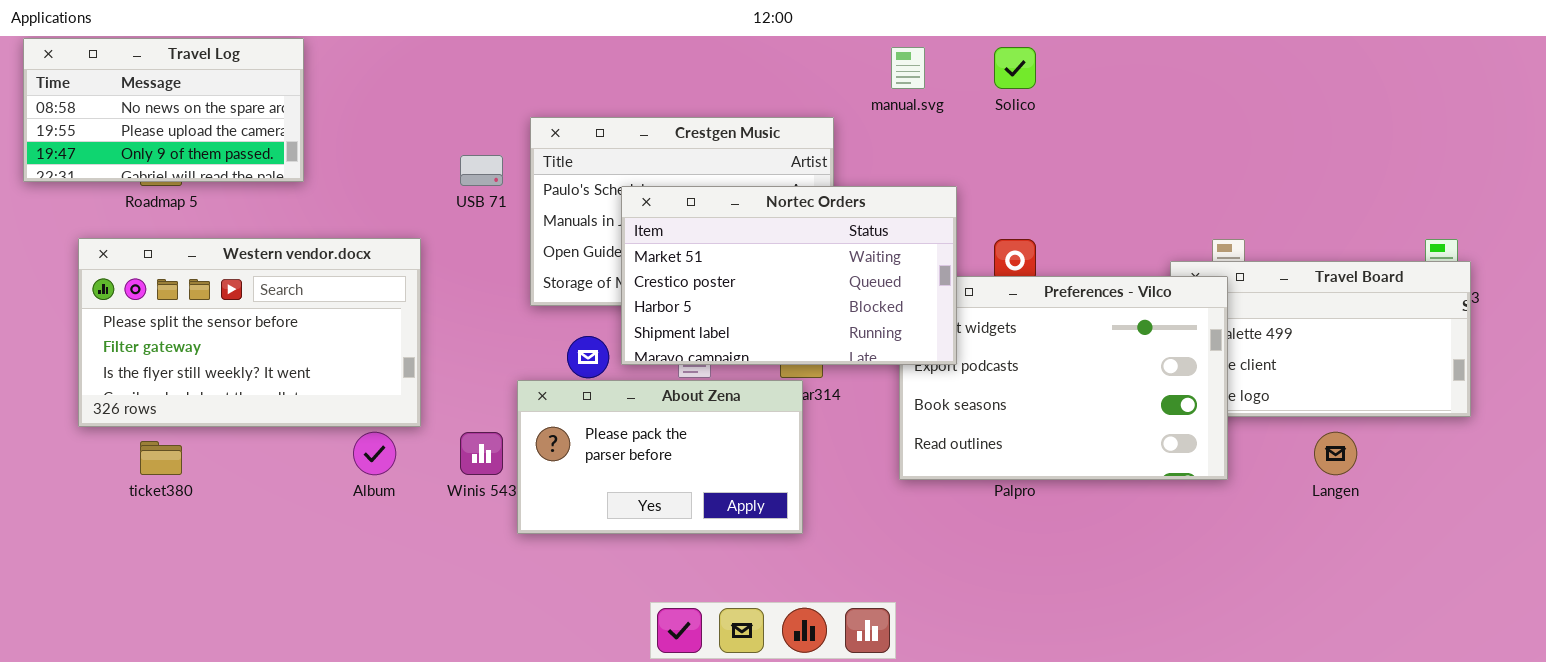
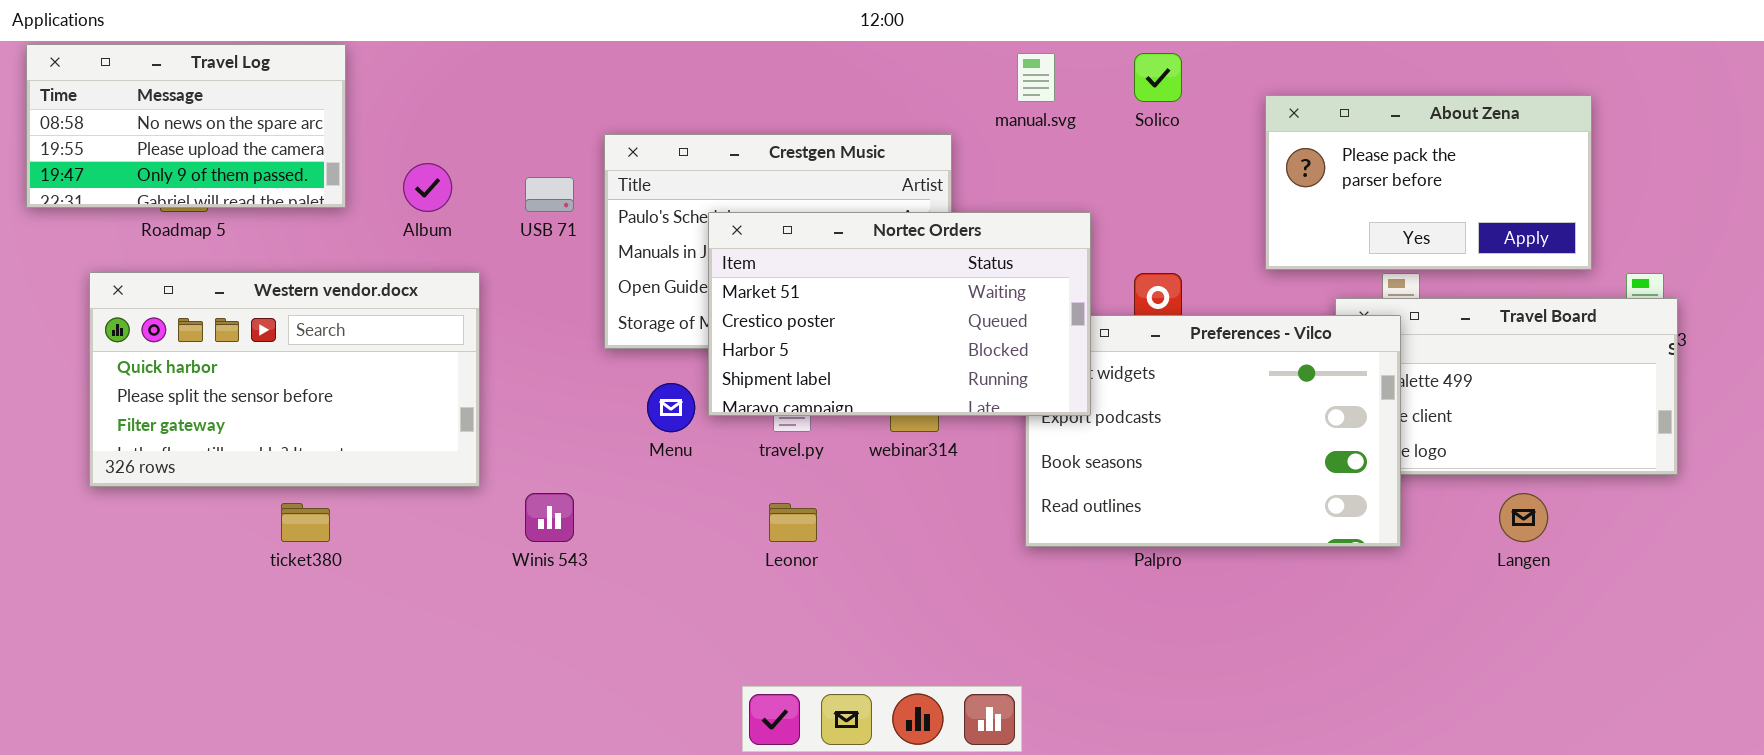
Western vendor.docx: [78,238,421,427] -> [89,272,480,487], scrolled up 1 row
About Zena: [517,380,803,534] -> [1265,95,1592,270], moved
Album: [353,432,396,475] -> [403,163,452,212], moved
ticket380: [140,441,182,475] -> [281,503,330,542], moved

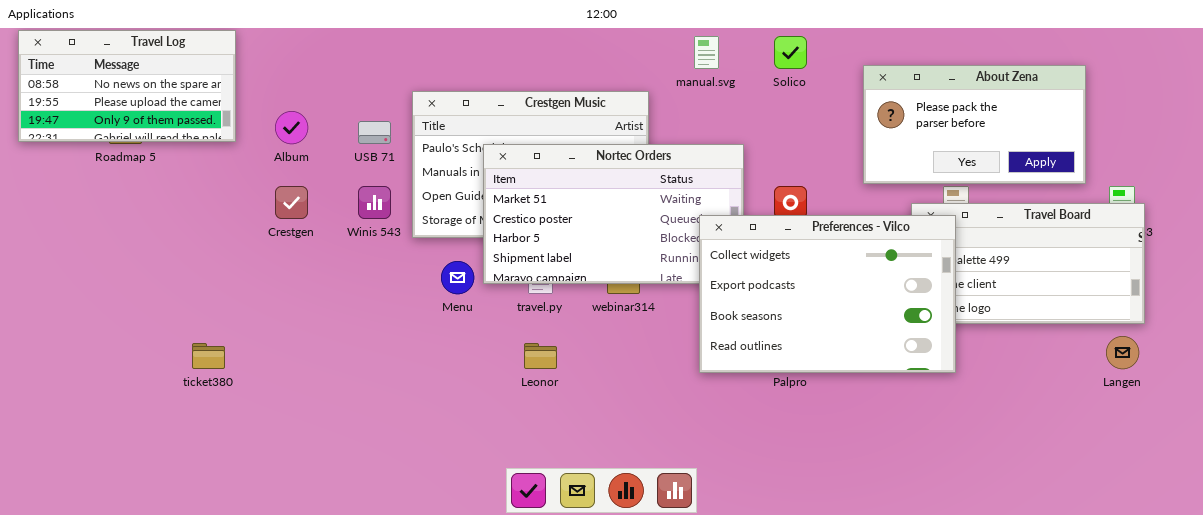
Western vendor.docx: [89,272,480,487] -> none, closed
Preferences - Vilco: [1025,315,1401,547] -> [699,215,956,373], raised
Winis 543: [525,493,574,542] -> [358,186,391,219], moved
Langen: [1499,493,1548,542] -> [1106,336,1139,369], moved

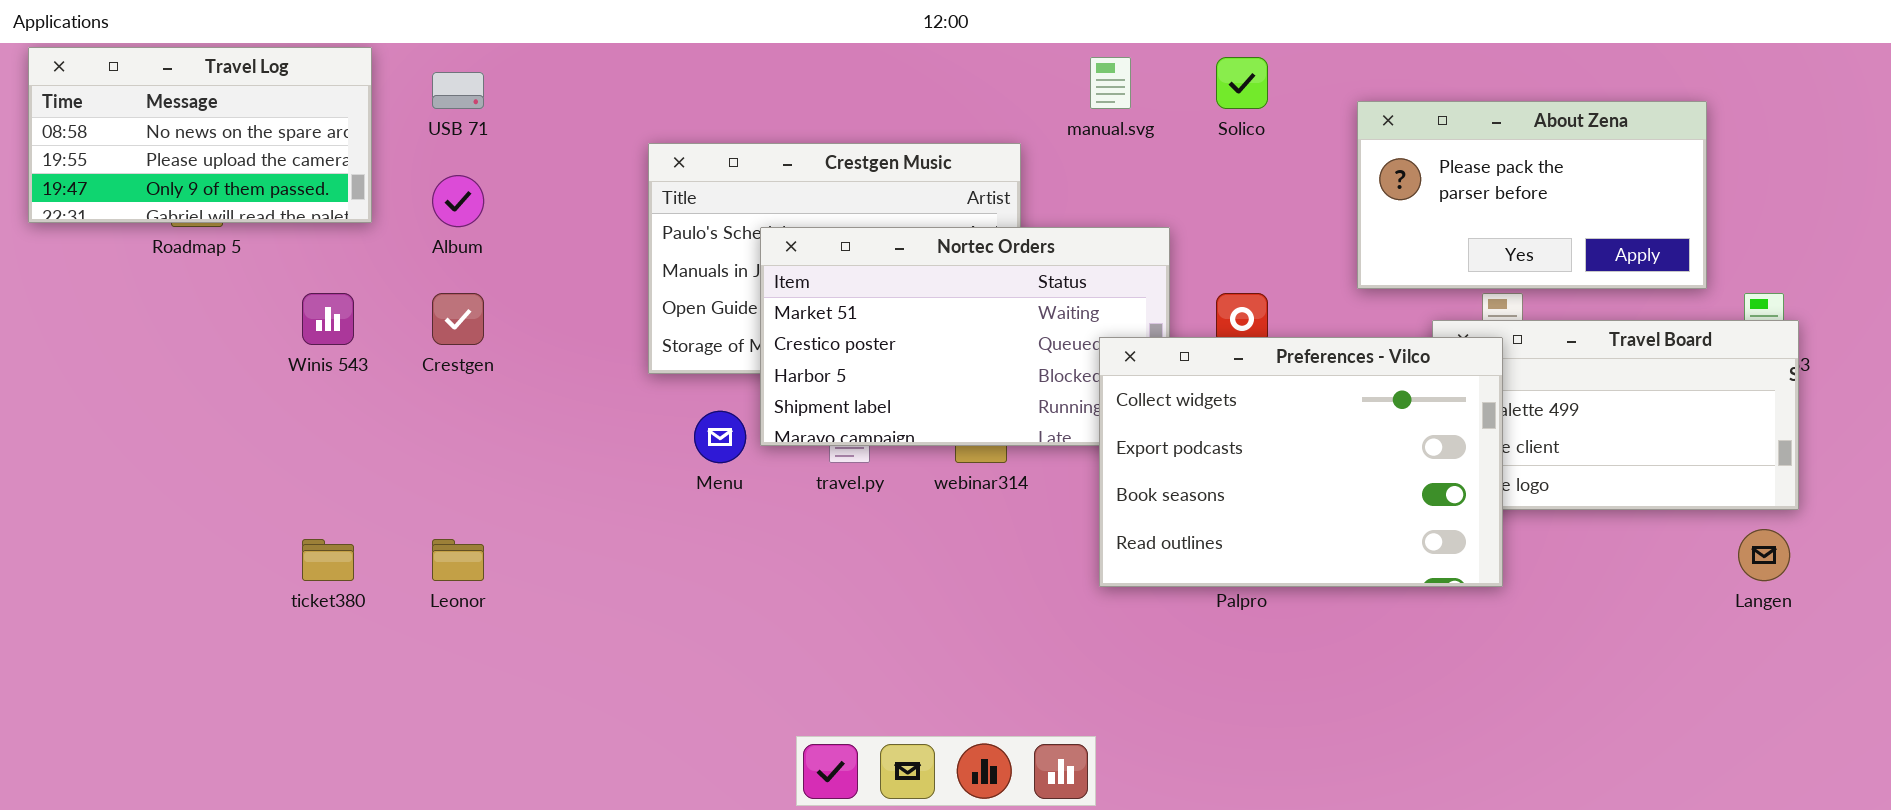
USB 71: [358,121,391,144] -> [432,72,484,109], moved
Winis 543: [358,186,391,219] -> [302,293,354,345], moved
Leonor: [524,343,557,369] -> [432,539,484,581], moved

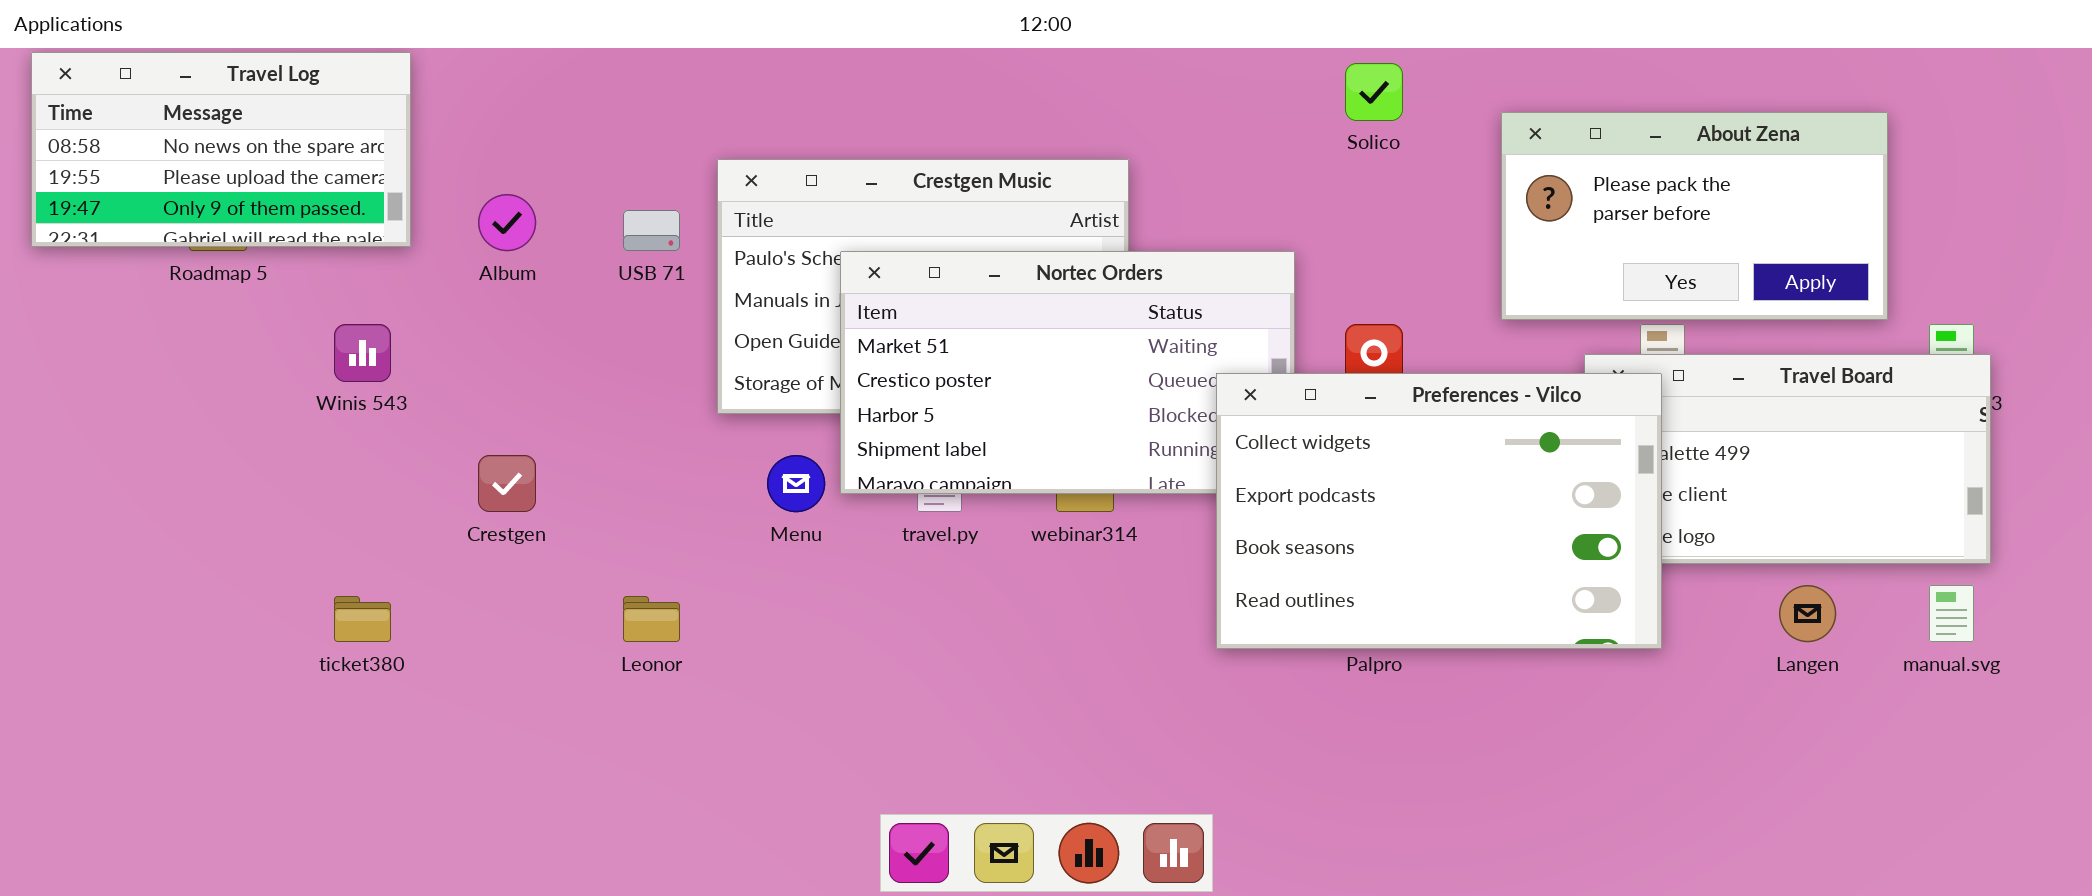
manual.svg: [1090,57,1131,109] -> [1929,585,1974,642], moved
USB 71: [432,72,484,109] -> [623,210,680,251], moved
Crestgen: [432,293,484,345] -> [478,455,536,512], moved
Langen: [1738,529,1790,581] -> [1779,585,1836,642], moved
Leonor: [432,539,484,581] -> [623,596,680,642], moved

